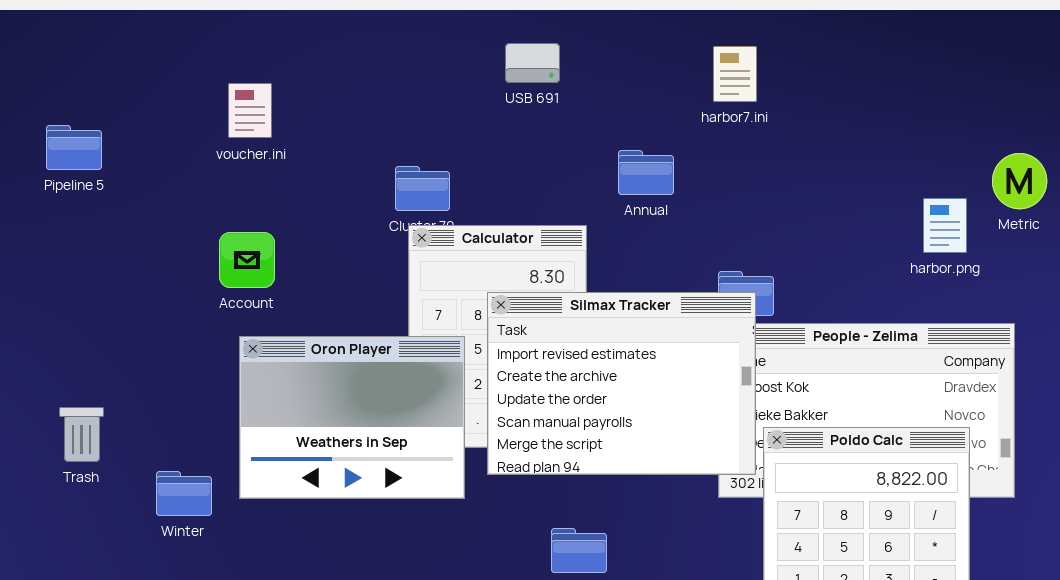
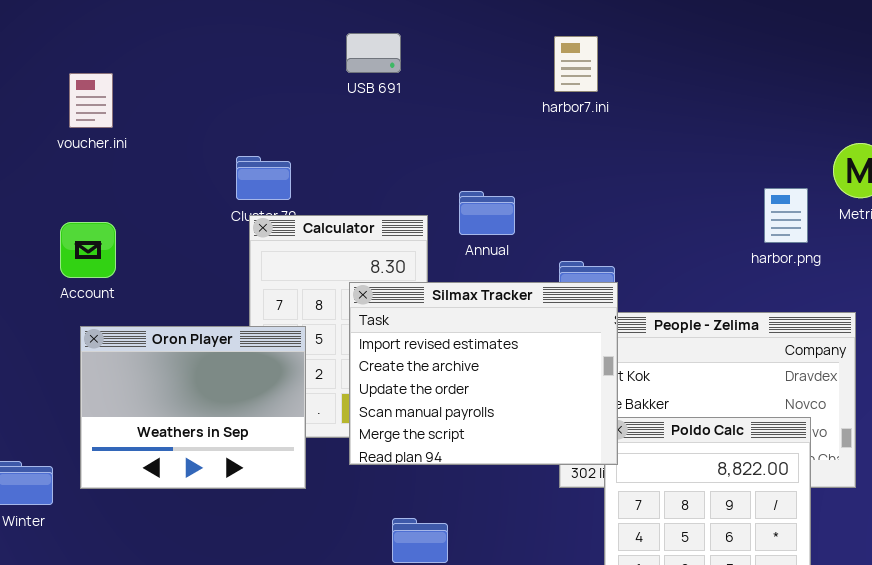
Annual: [618,150,674,195] -> [459,191,515,235], moved
Silmax Tracker: [487,292,756,475] -> [349,282,618,465], moved

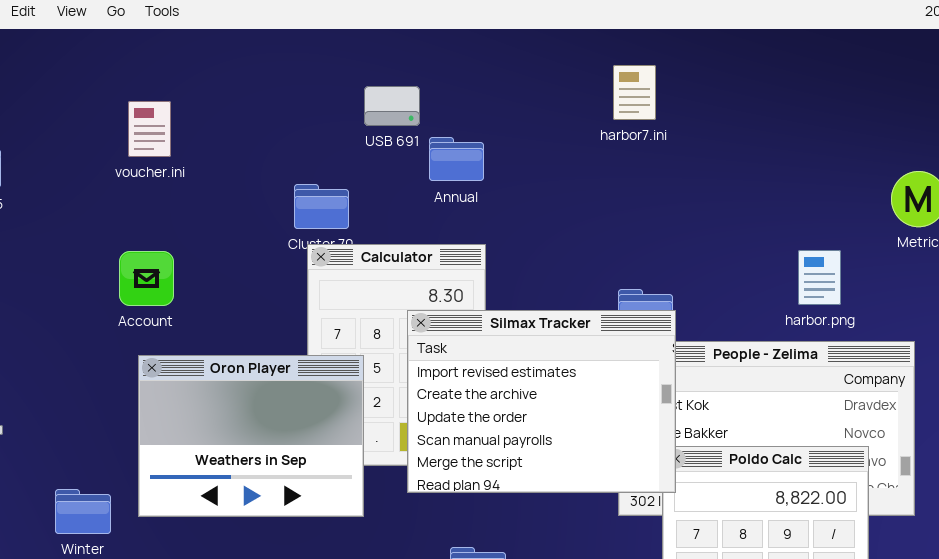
USB 691: [346,33,401,73] -> [364,86,420,126], moved
harbor.png: [764,188,808,243] -> [798,250,841,305], moved
Annual: [459,191,515,235] -> [429,137,484,181], moved

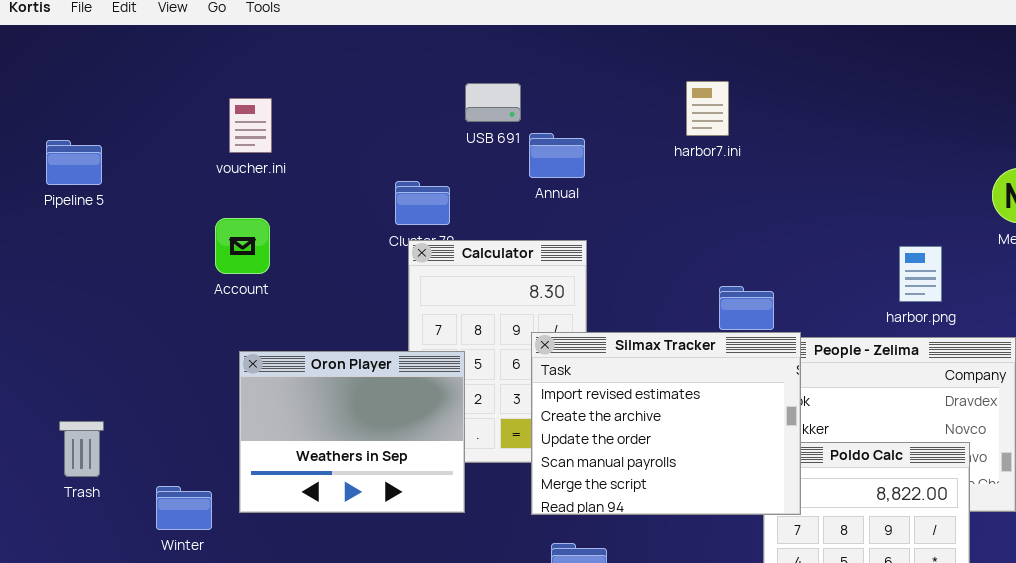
harbor7.ini: [613,65,656,120] -> [686,81,729,136], moved
Account: [119,251,174,306] -> [215,218,270,274], moved
Silmax Tracker: [407,310,676,493] -> [531,332,801,515], moved

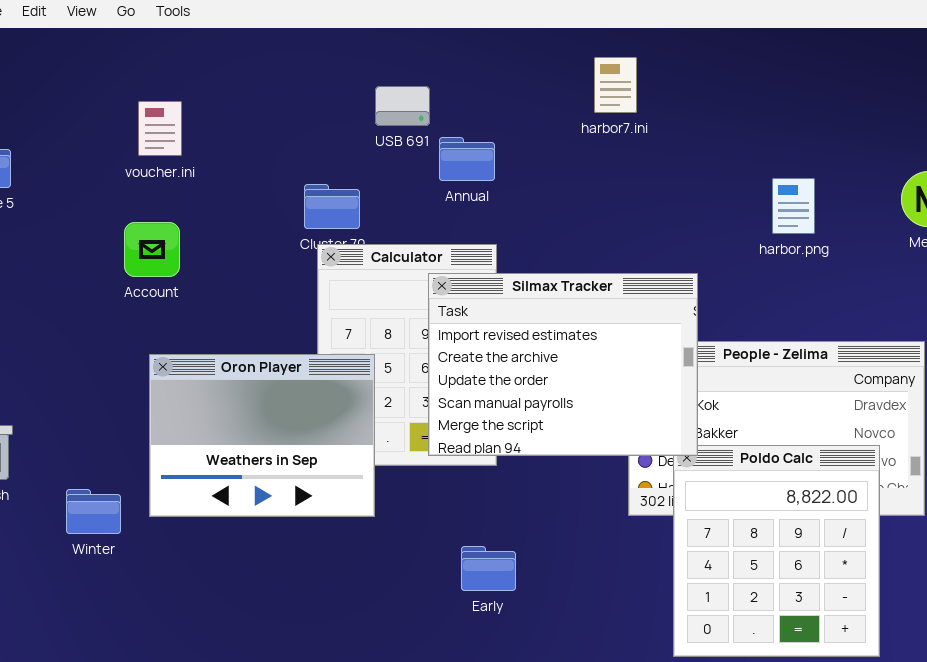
harbor7.ini: [686,81,729,136] -> [594,57,637,113], moved
harbor.png: [899,246,942,302] -> [772,178,815,234], moved
Silmax Tracker: [531,332,801,515] -> [428,273,698,456], moved

